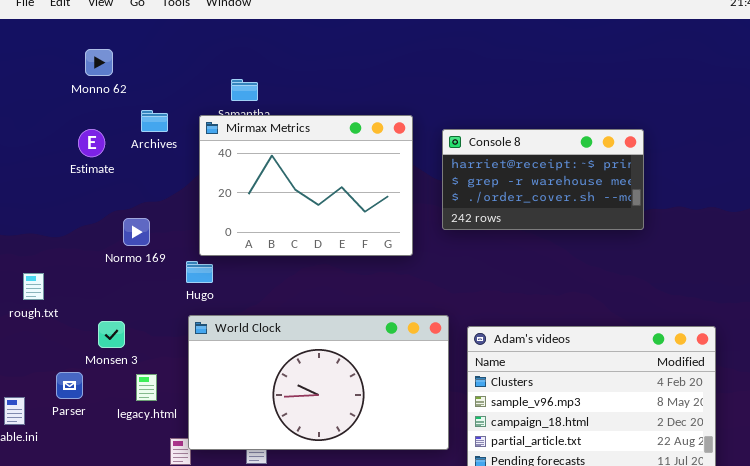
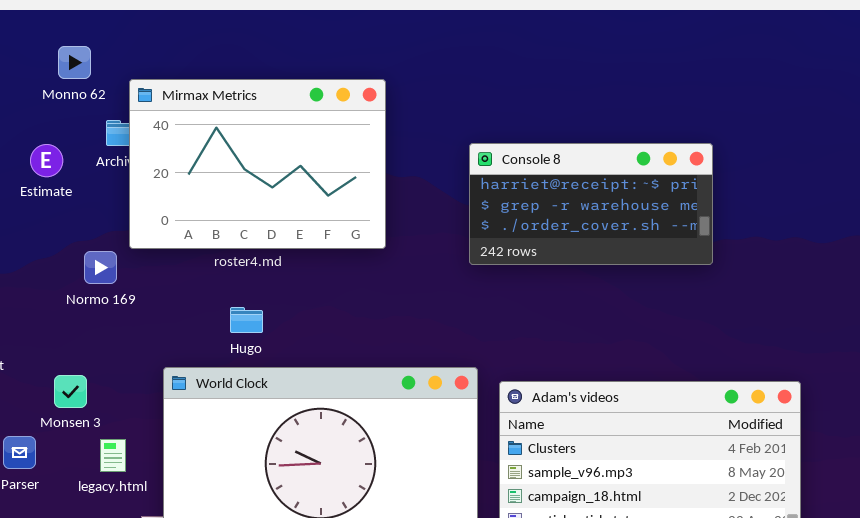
Monno 62: [85,49,113,76] -> [58,46,91,79], moved
Mirmax Metrics: [199,115,413,256] -> [129,79,386,249], moved
Hugo: [186,261,213,283] -> [230,307,263,333], moved

